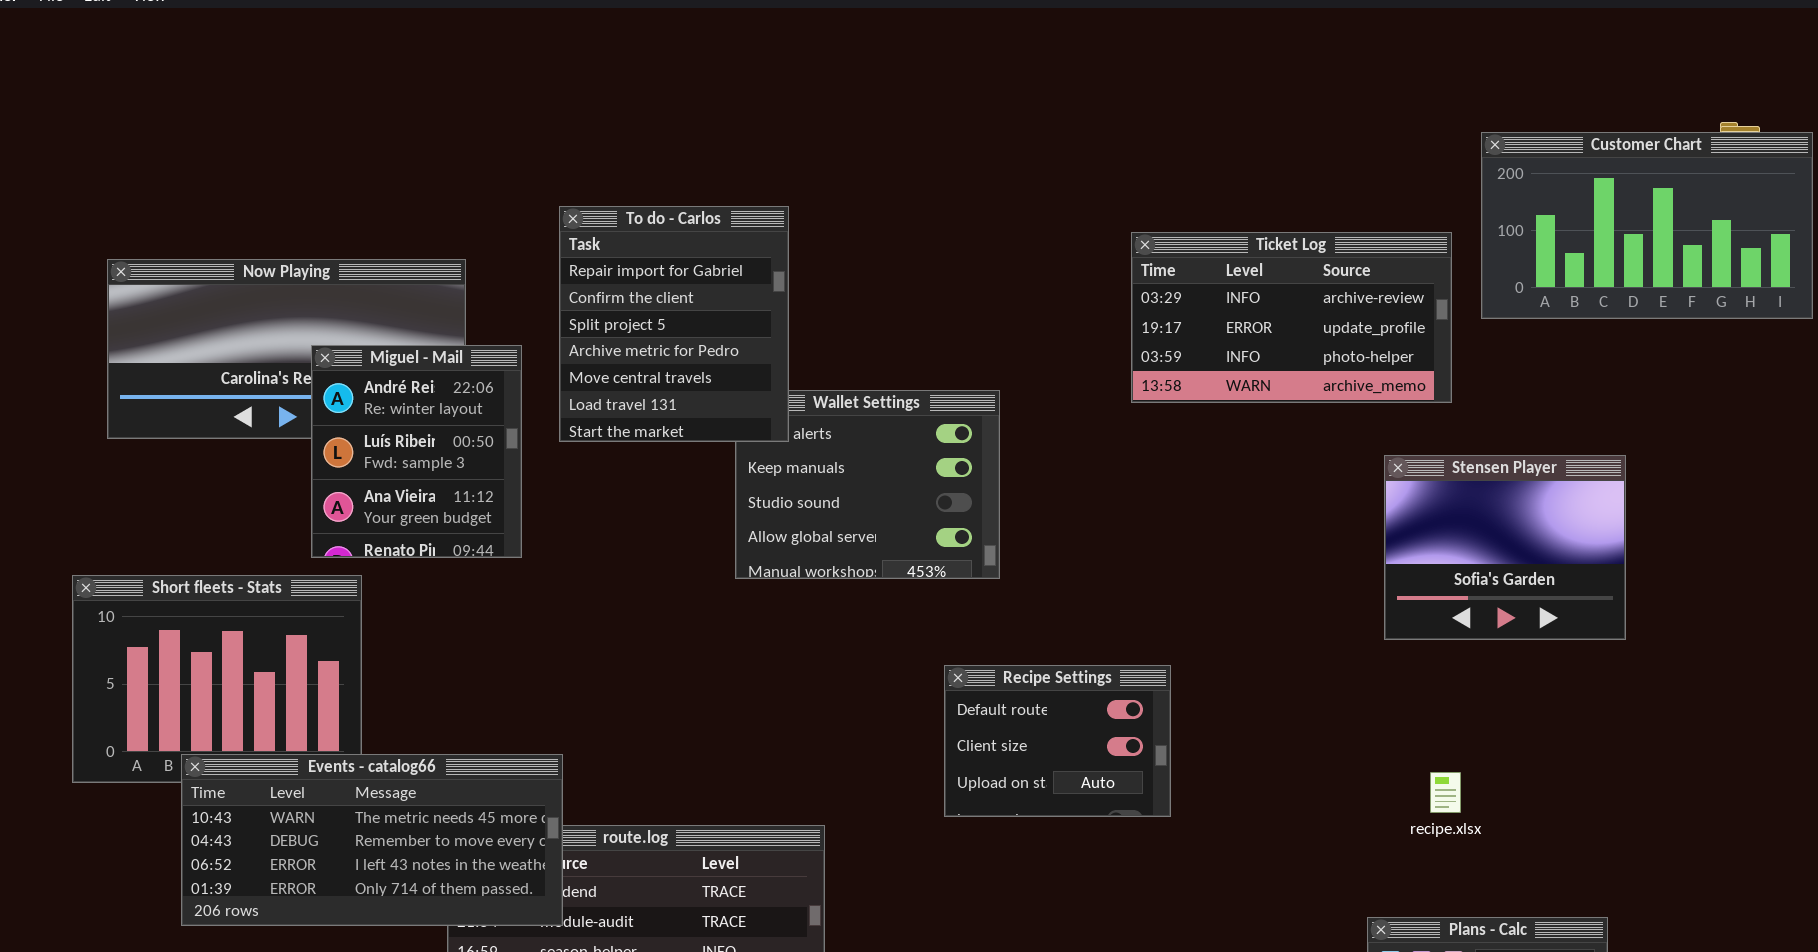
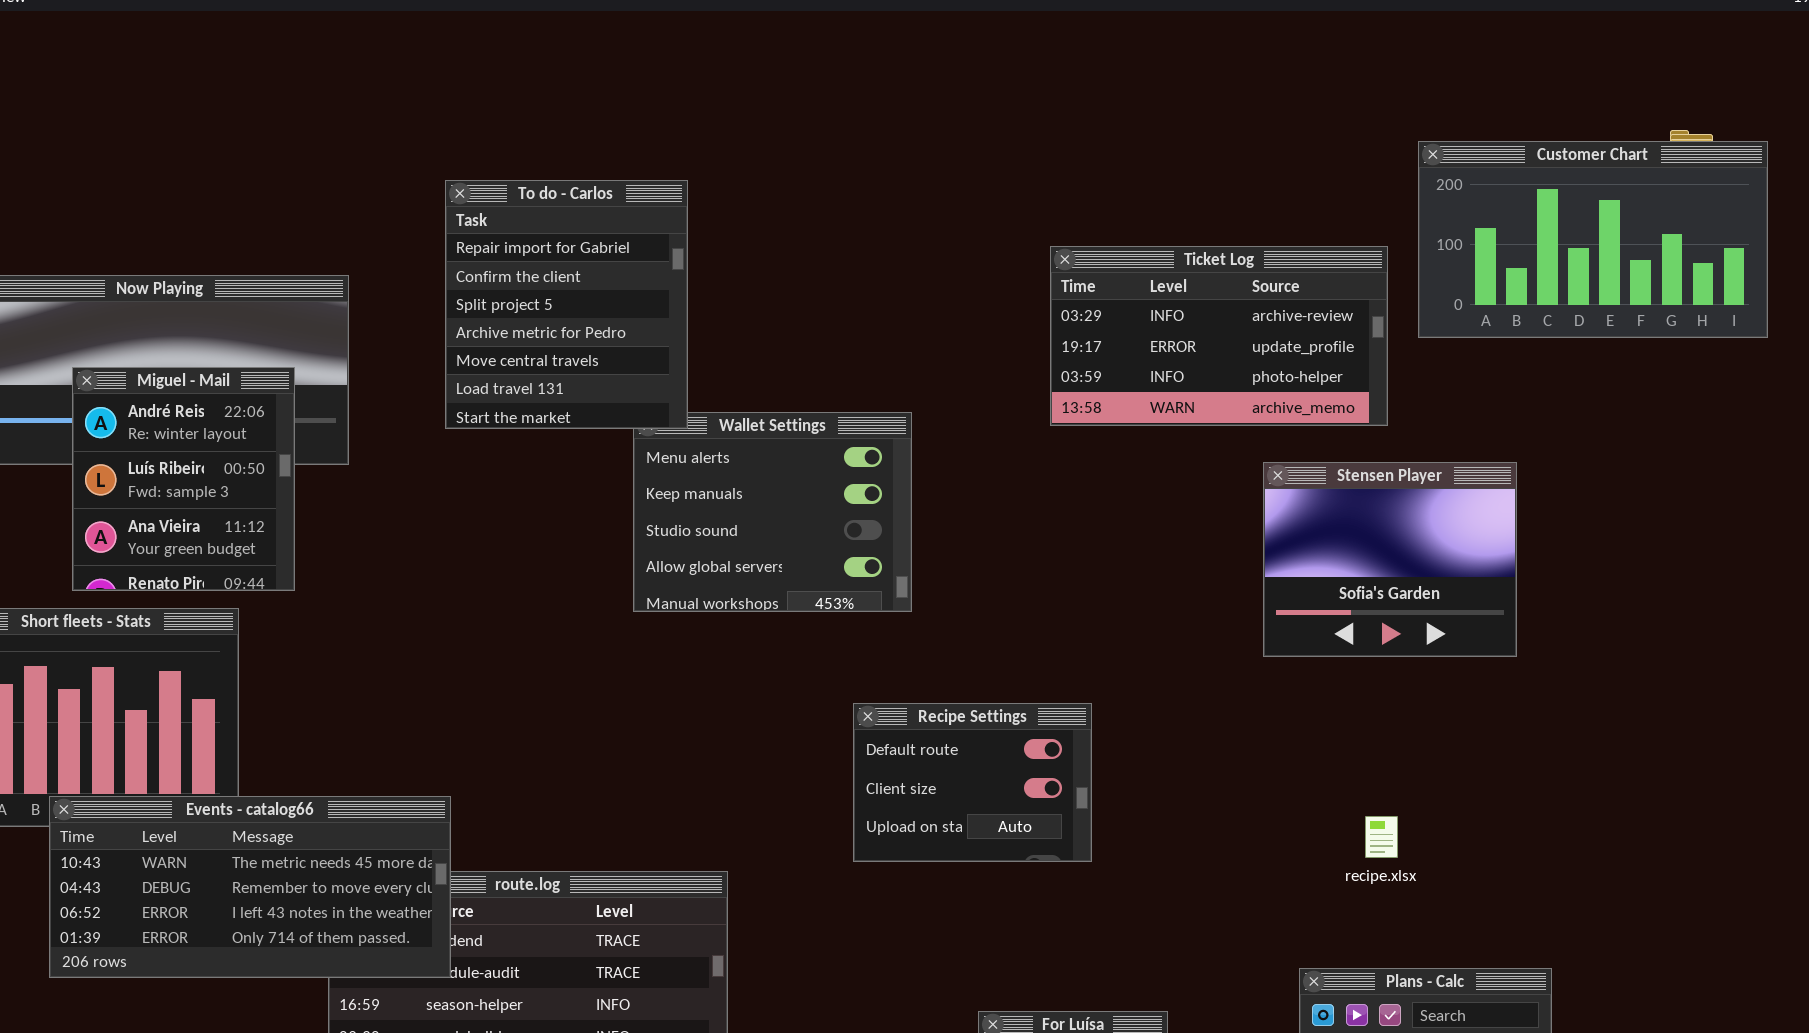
To do - Carlos: [559,206,789,442] -> [445,180,688,429], moved
Miguel - Mail: [311,345,522,558] -> [72,367,295,591], moved
Stensen Player: [1384,455,1626,640] -> [1263,462,1517,657], moved

